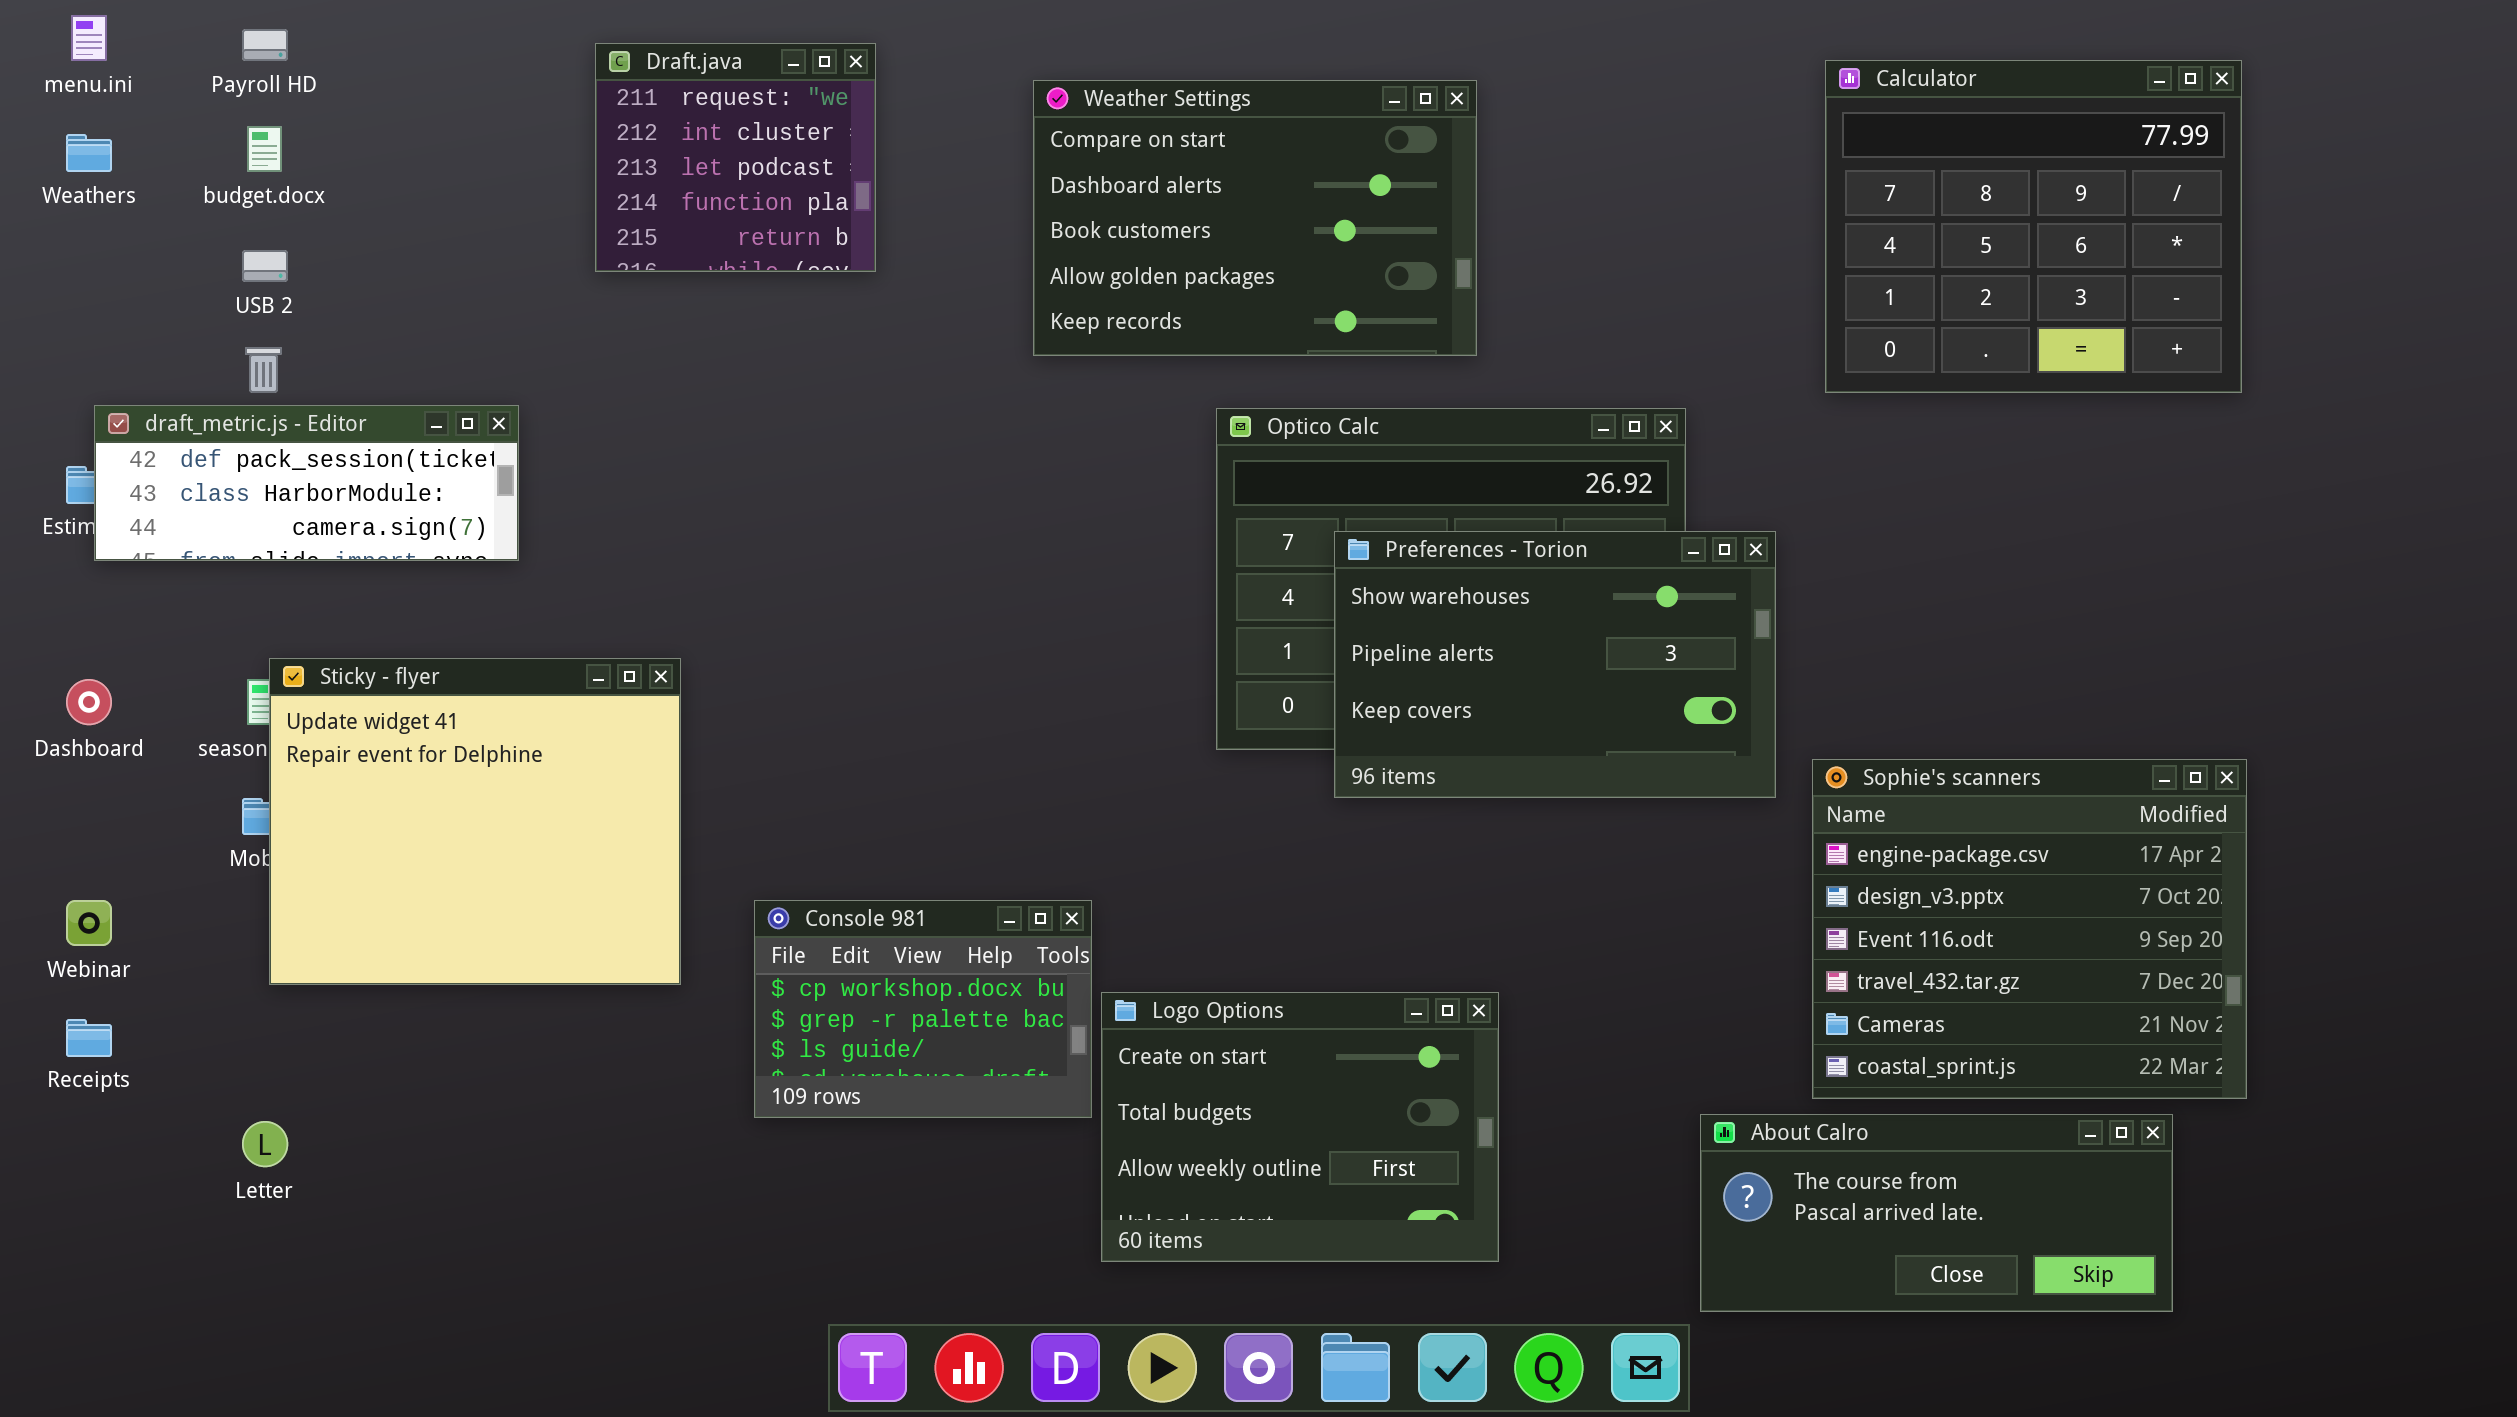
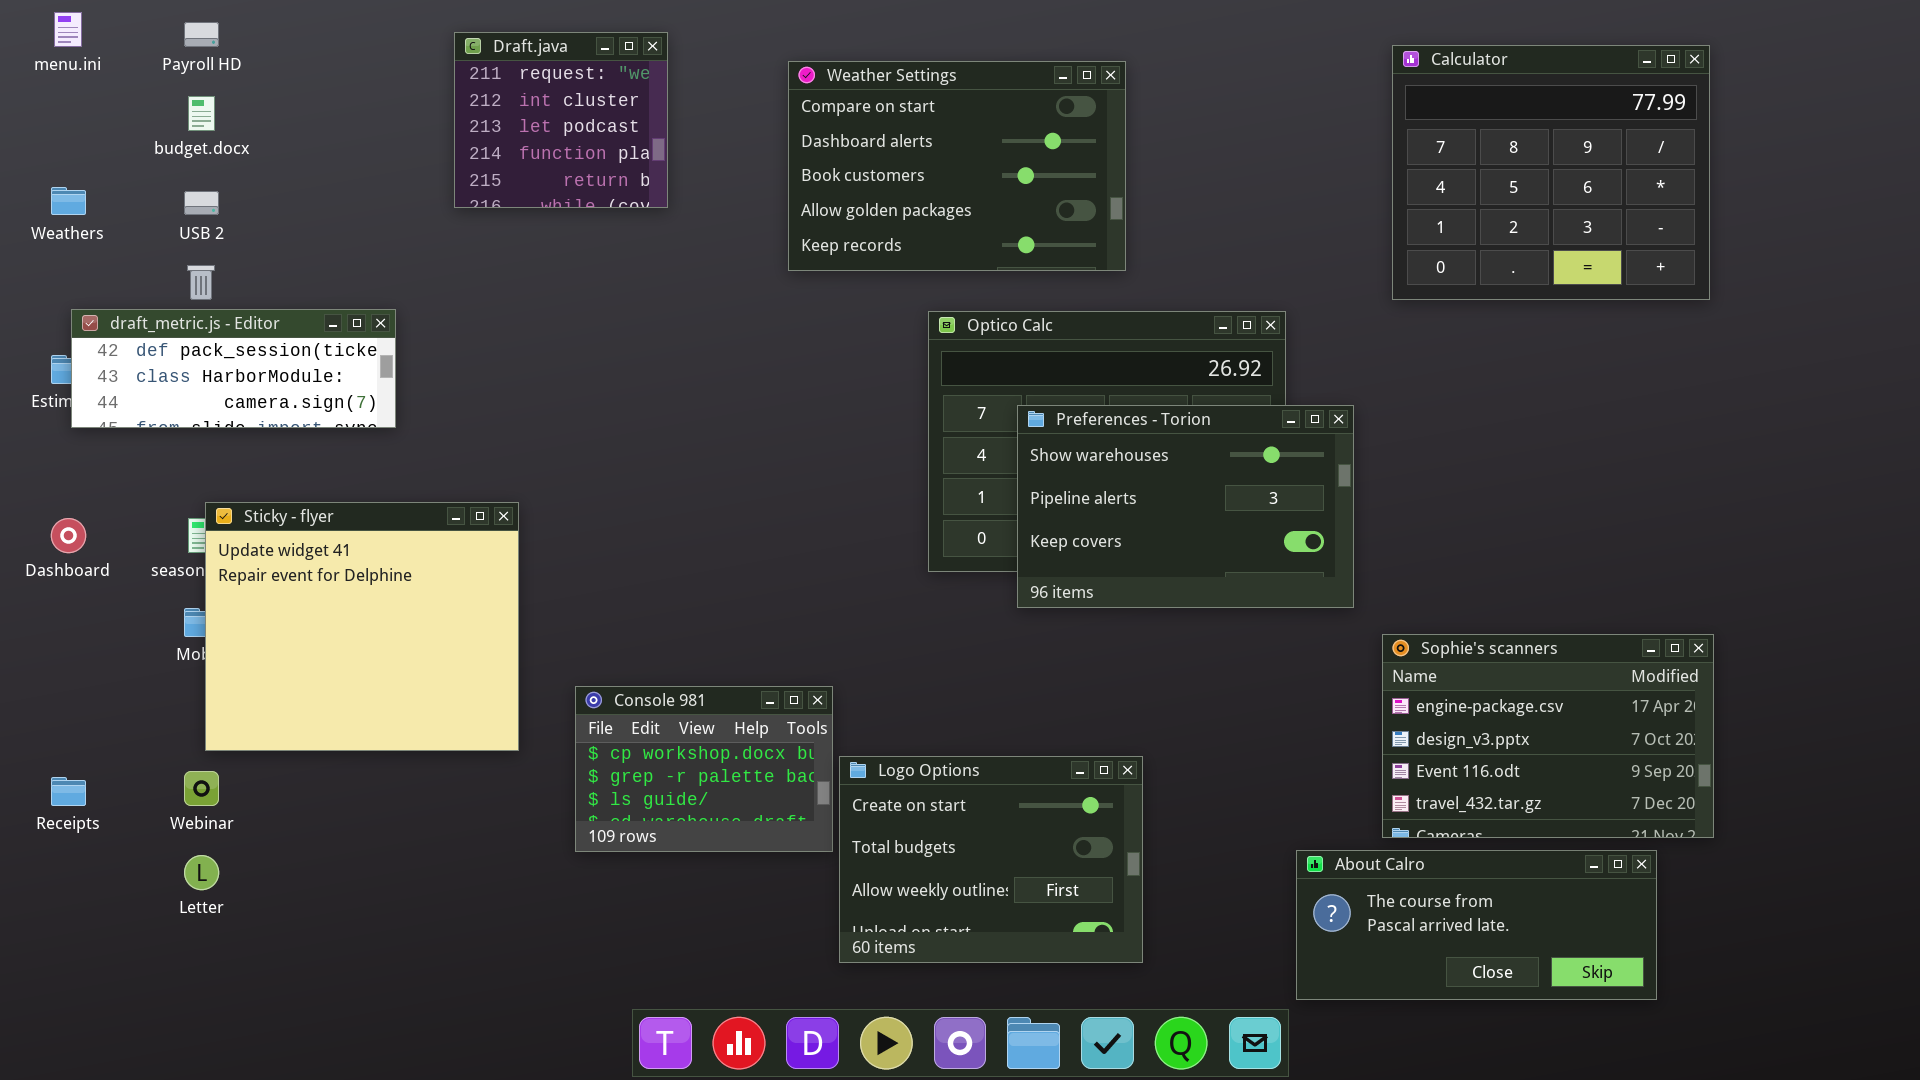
Weathers: [66,134,112,172] -> [51,187,86,215], moved
Sophie's scanners: [1812,759,2247,1099] -> [1382,634,1714,838], resized
Webinar: [66,900,112,946] -> [184,771,219,806], moved

